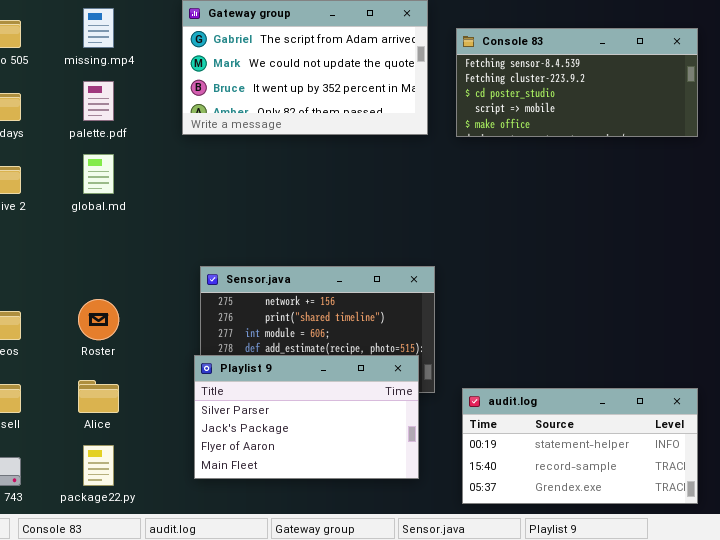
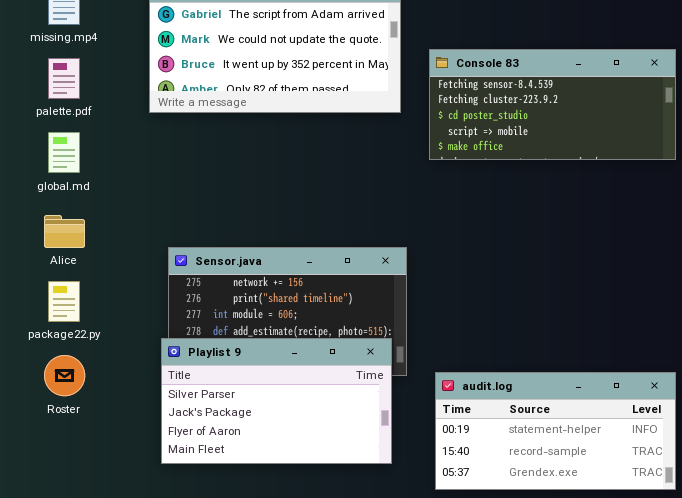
Console 83: [456,28,698,137] -> [429,49,676,160], moved
Roster: [78,299,119,340] -> [44,355,85,396], moved
Alice: [78,380,119,413] -> [44,215,85,248], moved
package22.py: [83,445,114,486] -> [48,281,80,322], moved

